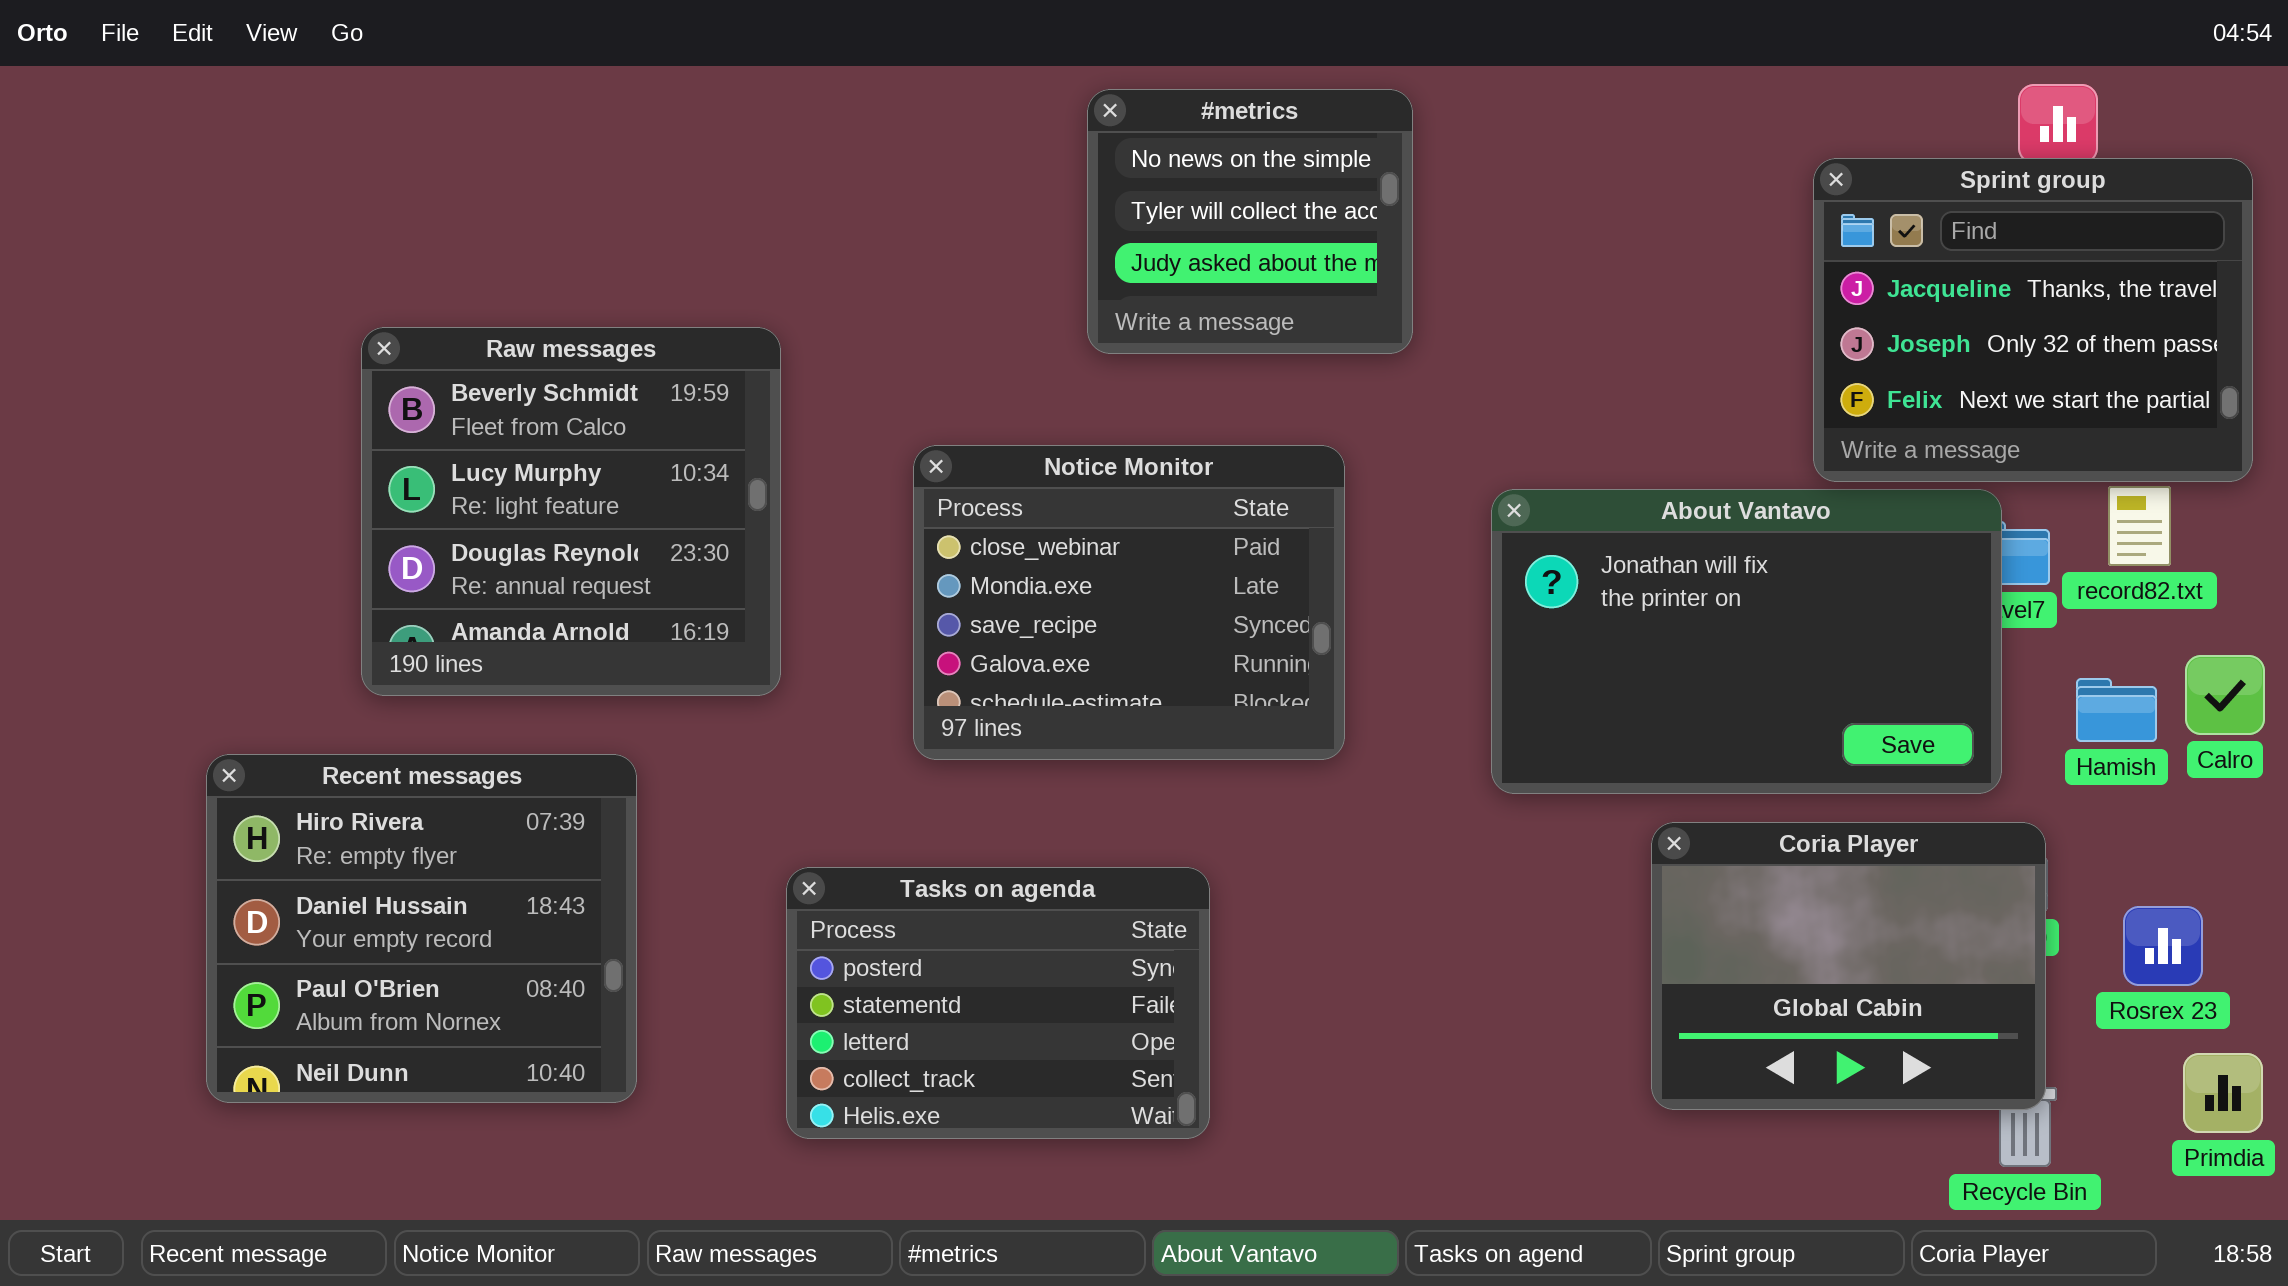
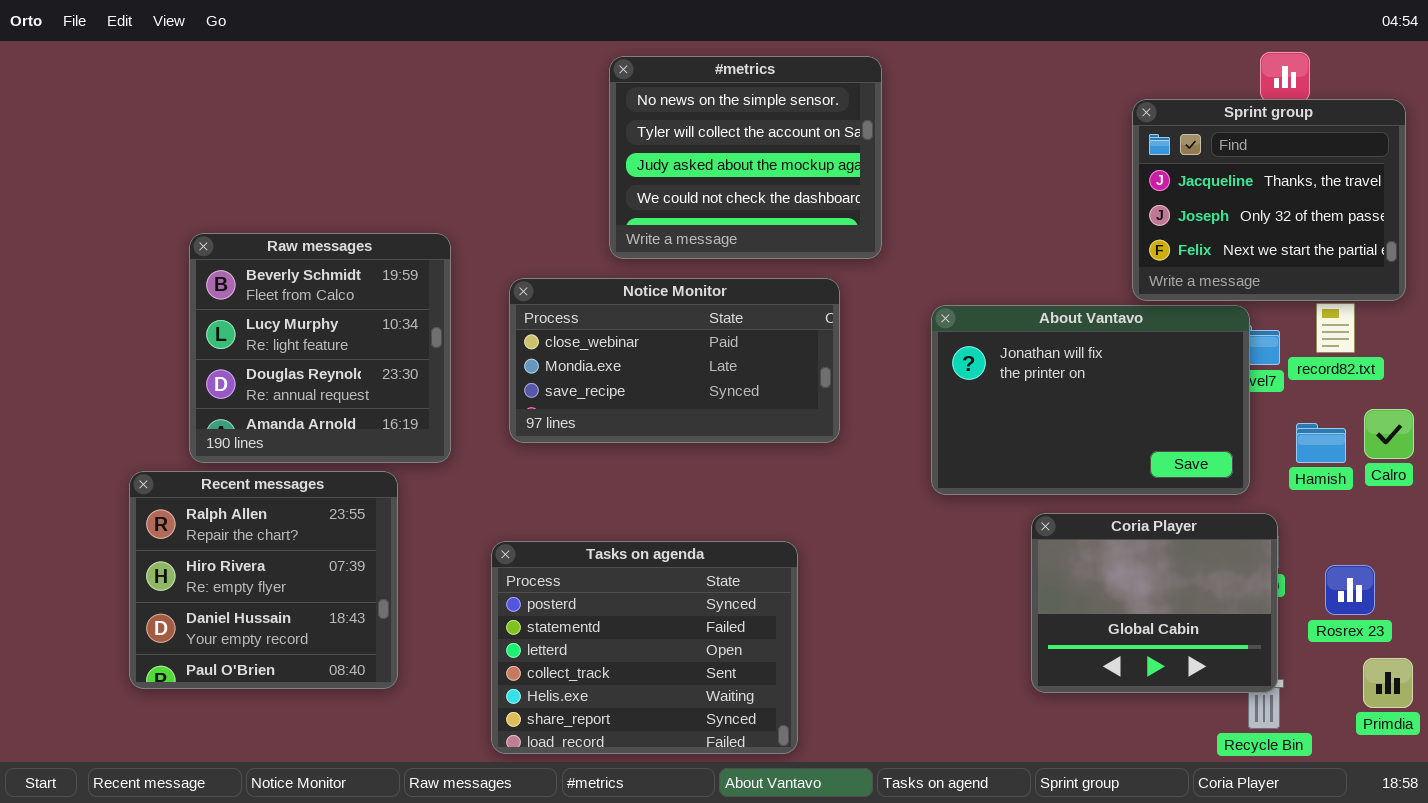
#metrics: [1087,89,1413,354] -> [609,56,882,259], resized
Raw messages: [361,327,781,696] -> [189,233,451,463], moved
Notice Monitor: [913,445,1345,760] -> [509,278,840,443], resized
Recent messages: [206,754,637,1103] -> [129,471,398,689], scrolled up 1 row
Tasks on agenda: [786,867,1210,1139] -> [491,541,798,754], resized

